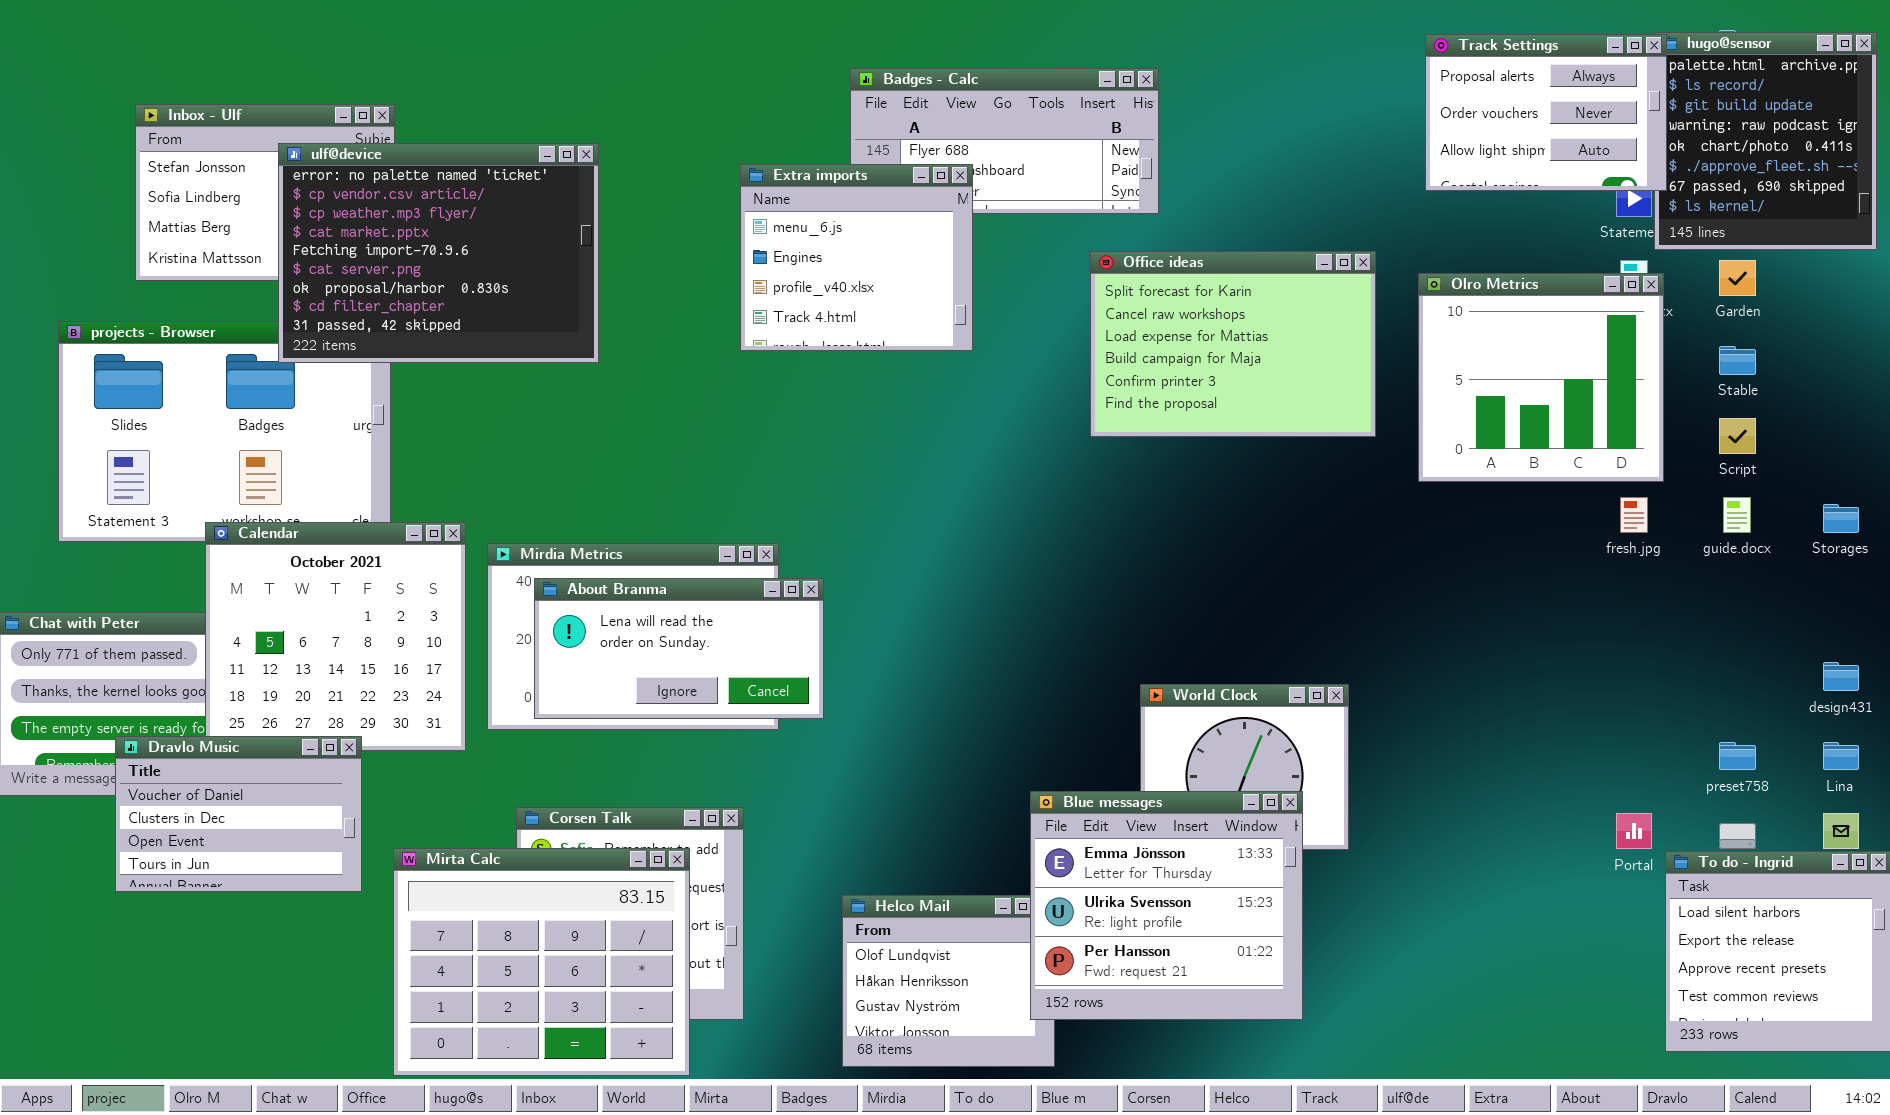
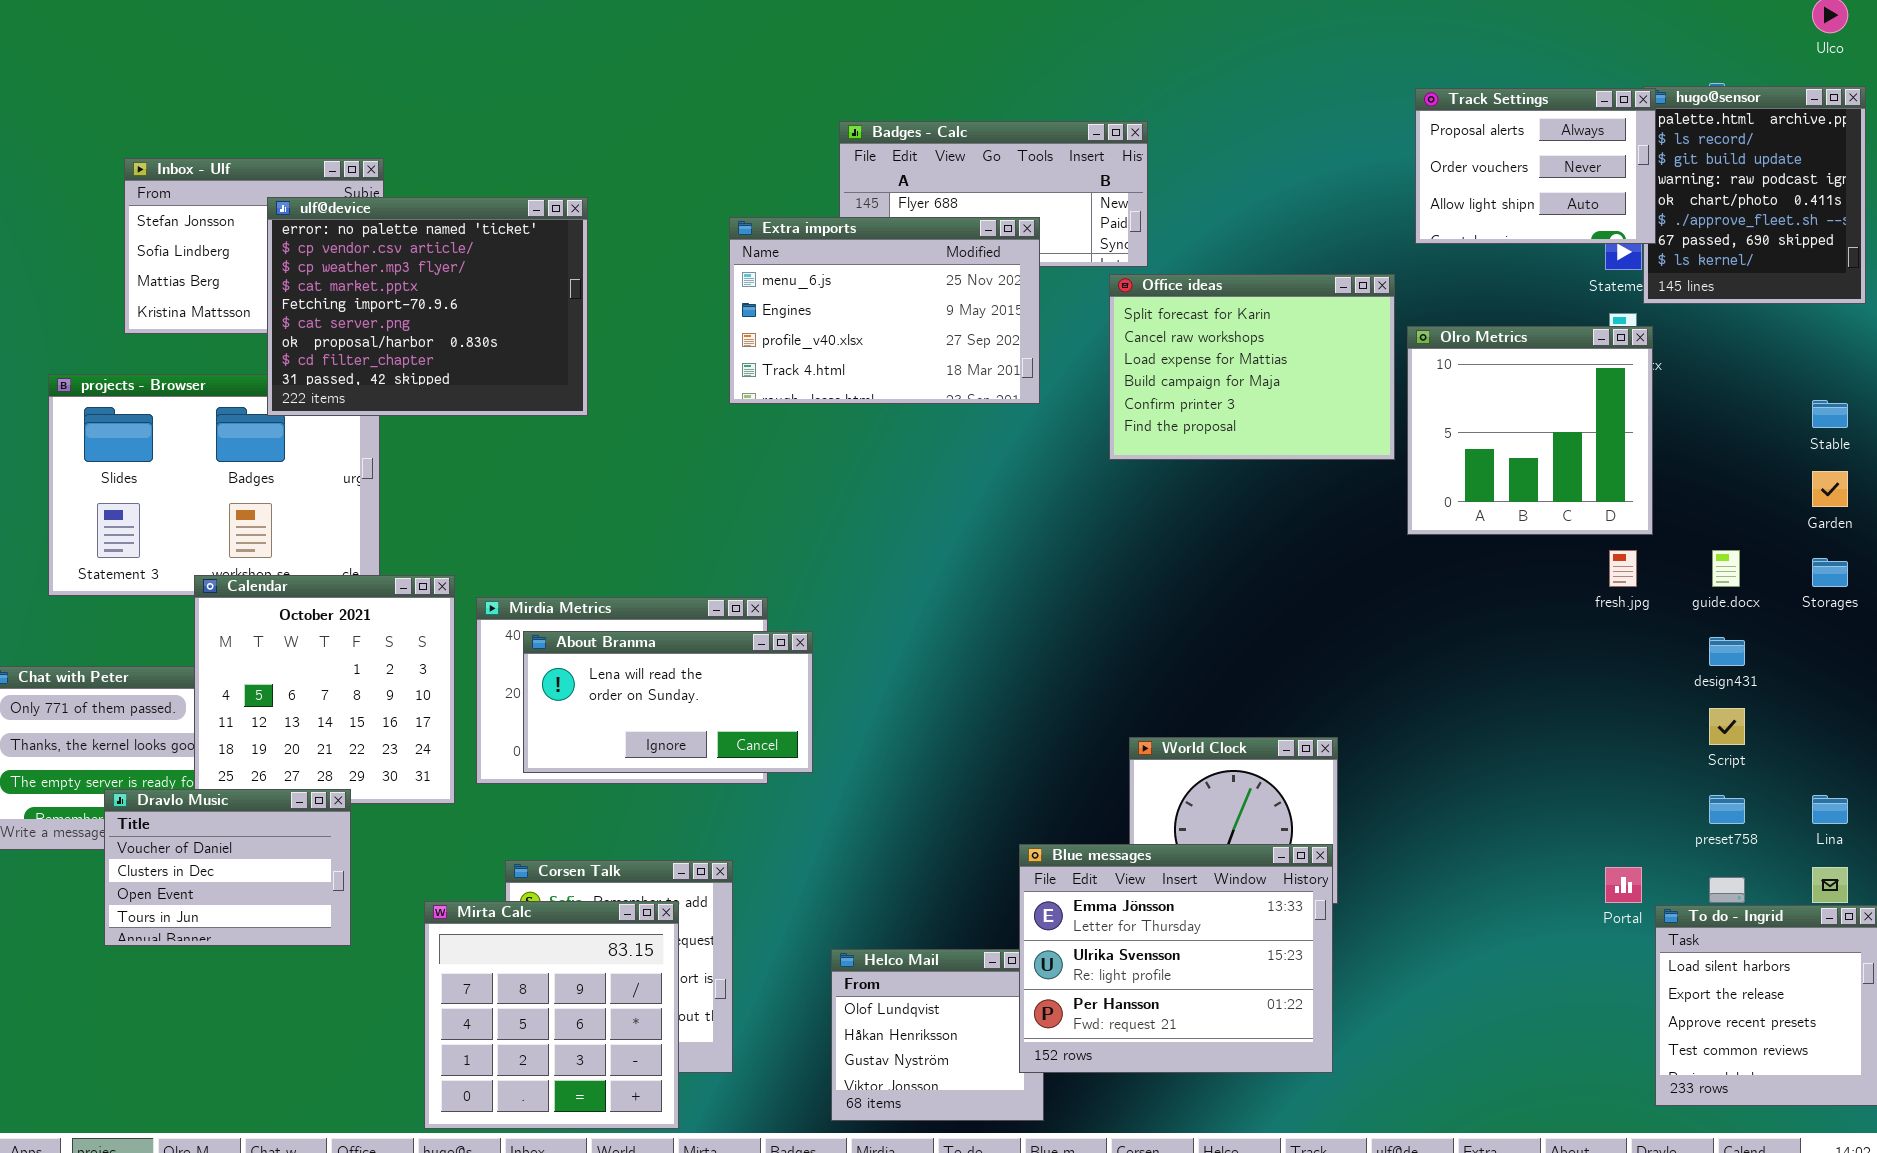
Extra imports: [740,164,973,351] -> [729,217,1040,404], resized
Office ideas: [1090,251,1376,437] -> [1109,274,1395,460], moved
Garden: [1719,260,1756,296] -> [1812,471,1848,507], moved
Stable: [1719,346,1756,375] -> [1812,400,1848,428], moved
Script: [1719,418,1756,454] -> [1709,708,1745,745], moved
design431: [1823,662,1859,691] -> [1709,637,1745,666], moved
Blue messages: [1030,791,1303,1020] -> [1019,844,1333,1073], resized
Mirta Calc: [393,848,690,1076] -> [424,901,679,1129], resized

